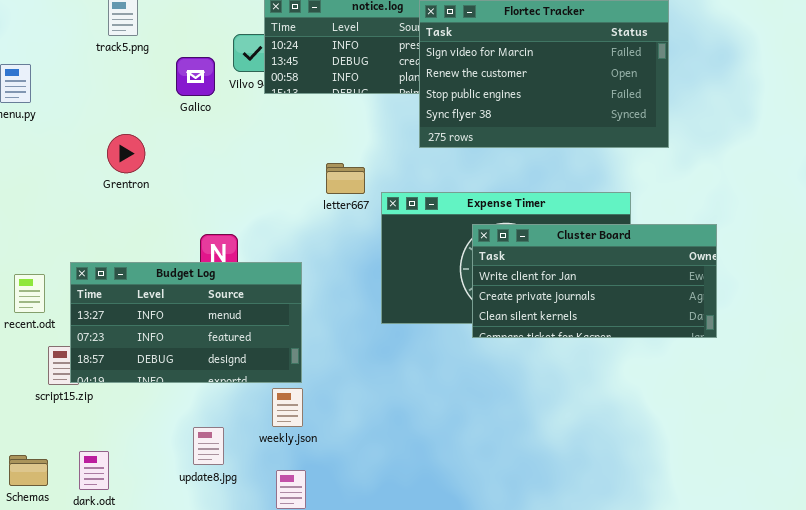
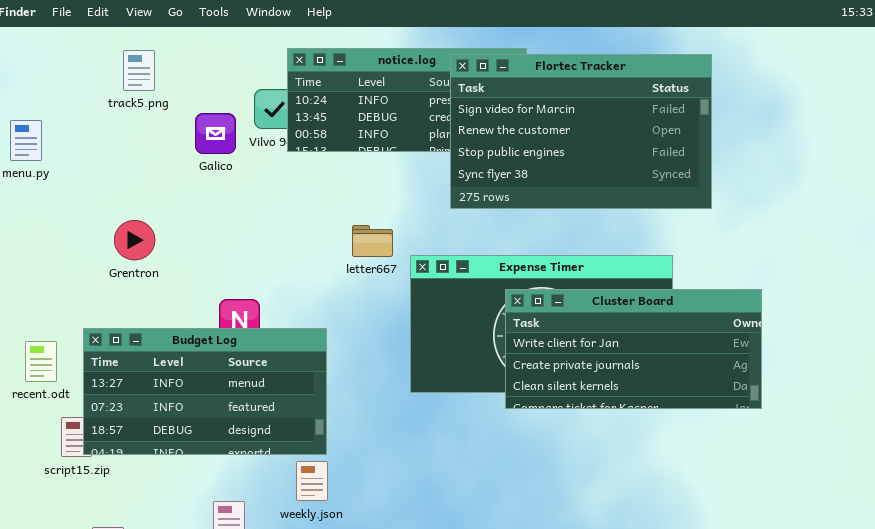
Grentron: [107,134,145,173] -> [114,220,155,260], moved

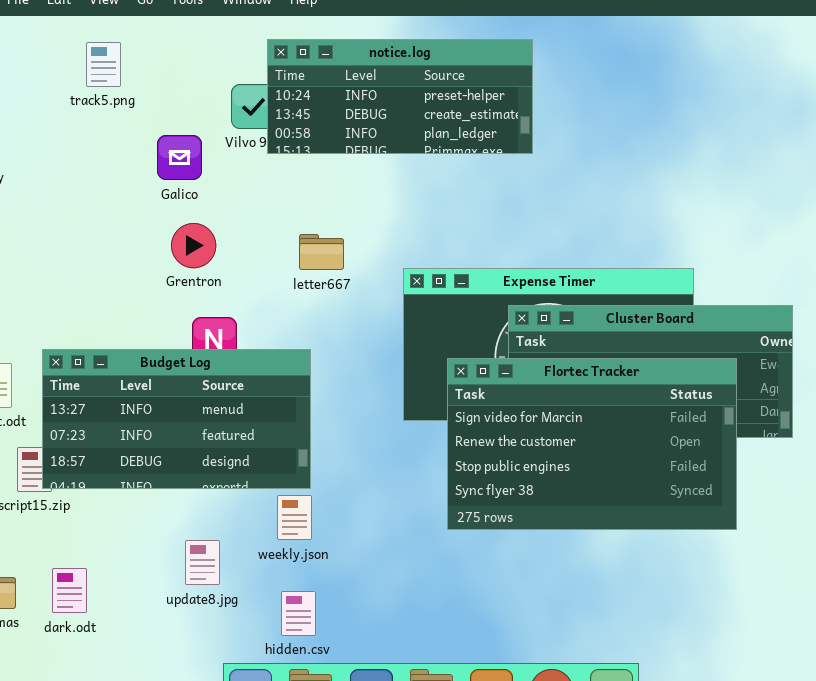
Flortec Tracker: [450,54,712,209] -> [447,358,737,530], moved
Galico: [195,113,236,154] -> [157,135,202,180], moved
Grentron: [114,220,155,260] -> [171,223,216,268], moved
letter667: [352,225,393,257] -> [299,234,344,270], moved

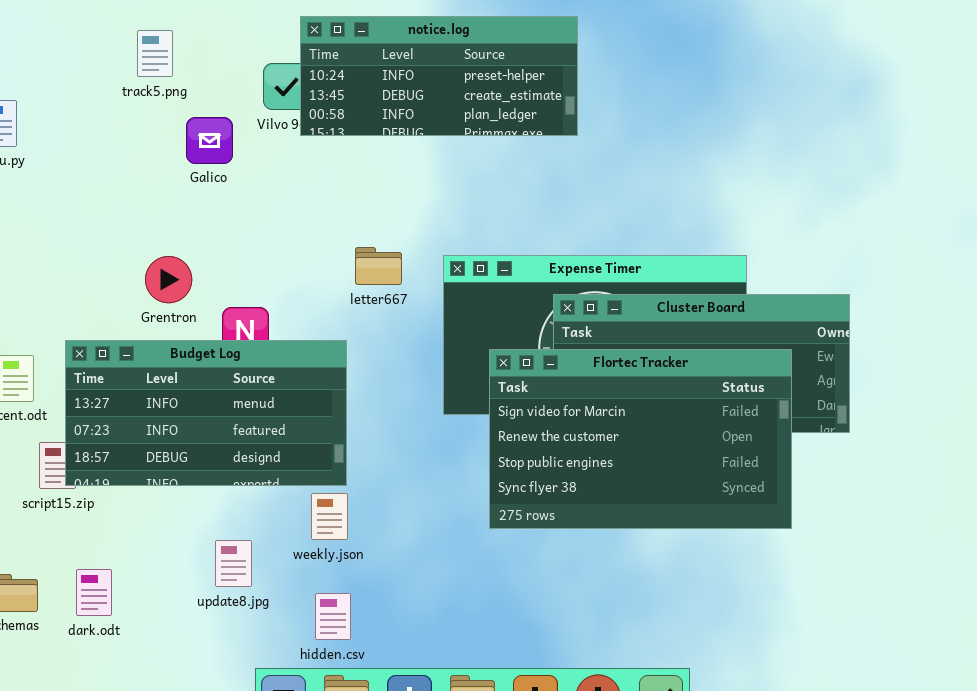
track5.png: [86,42,121,87] -> [137,30,173,77], moved
Grentron: [171,223,216,268] -> [145,256,192,303], moved
letter667: [299,234,344,270] -> [355,247,402,285], moved

